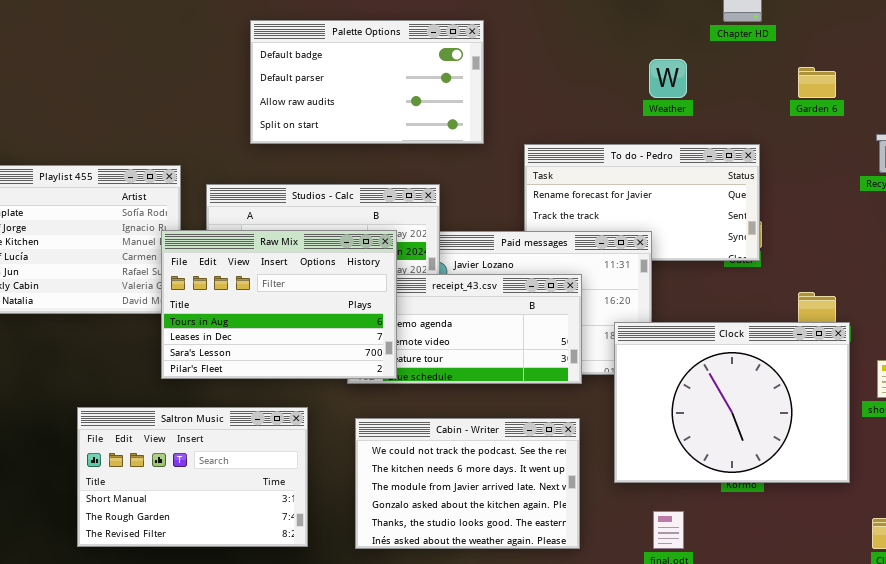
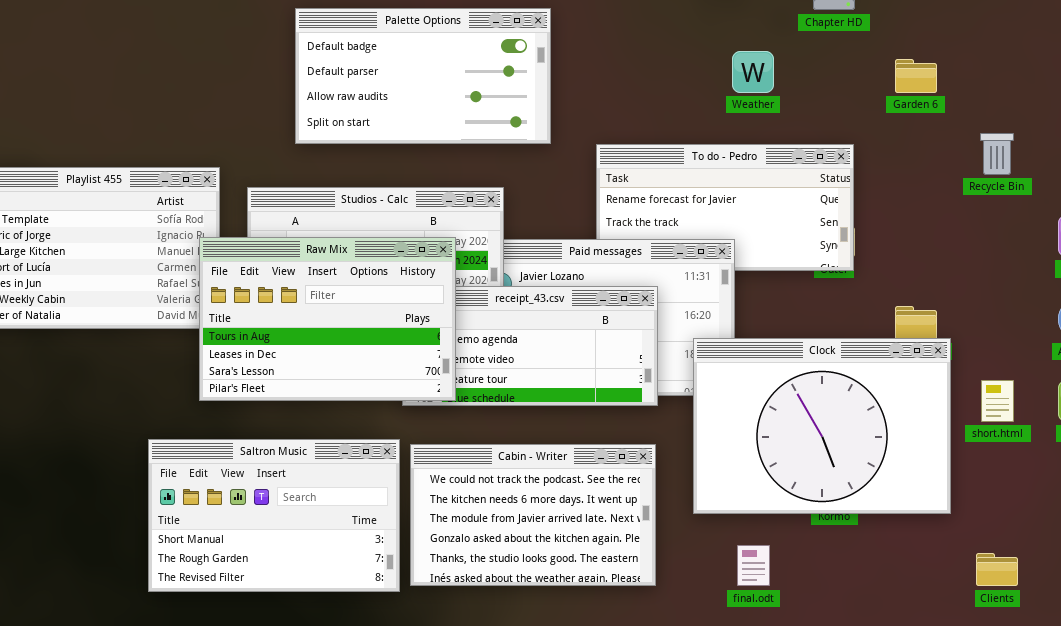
Saltron Music: [77,407,308,547] -> [148,439,400,592], moved

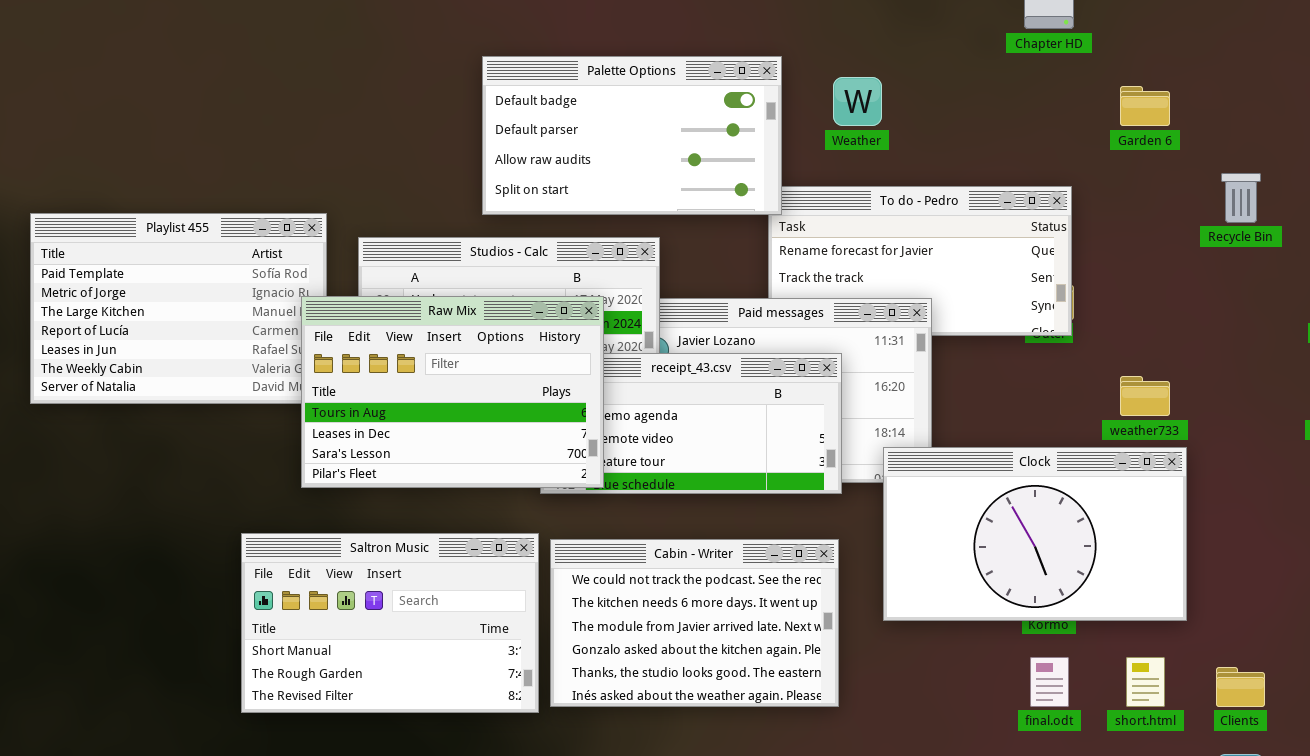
Palette Options: [295,8,551,144] -> [482,56,782,215], moved
Weather: [732,51,774,93] -> [833,77,882,126], moved
Clock: [693,338,951,514] -> [883,447,1187,621], resized
short.html: [981,380,1014,422] -> [1126,657,1165,707], moved
final.odt: [737,545,770,586] -> [1030,657,1069,707], moved

